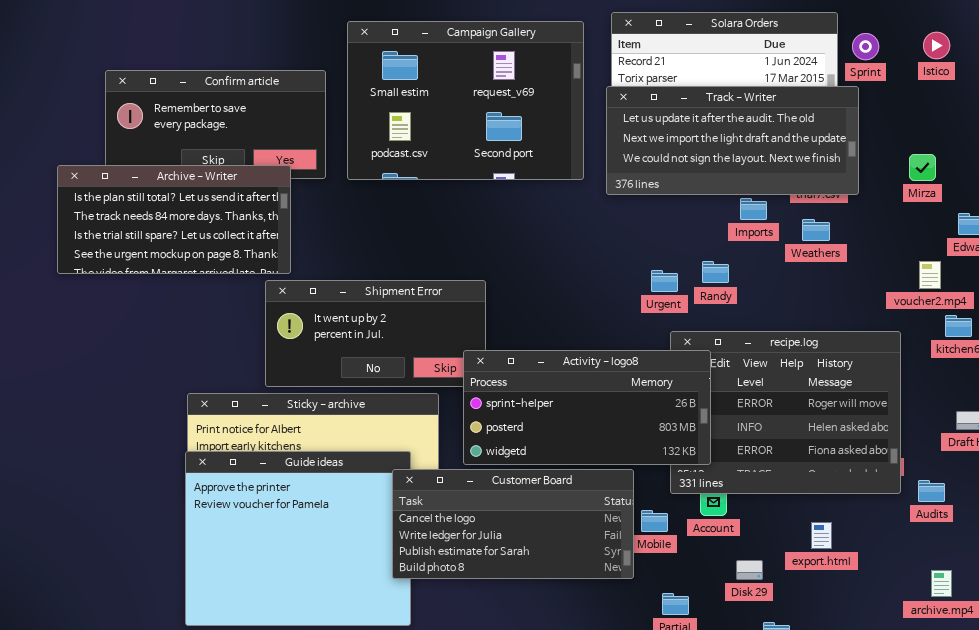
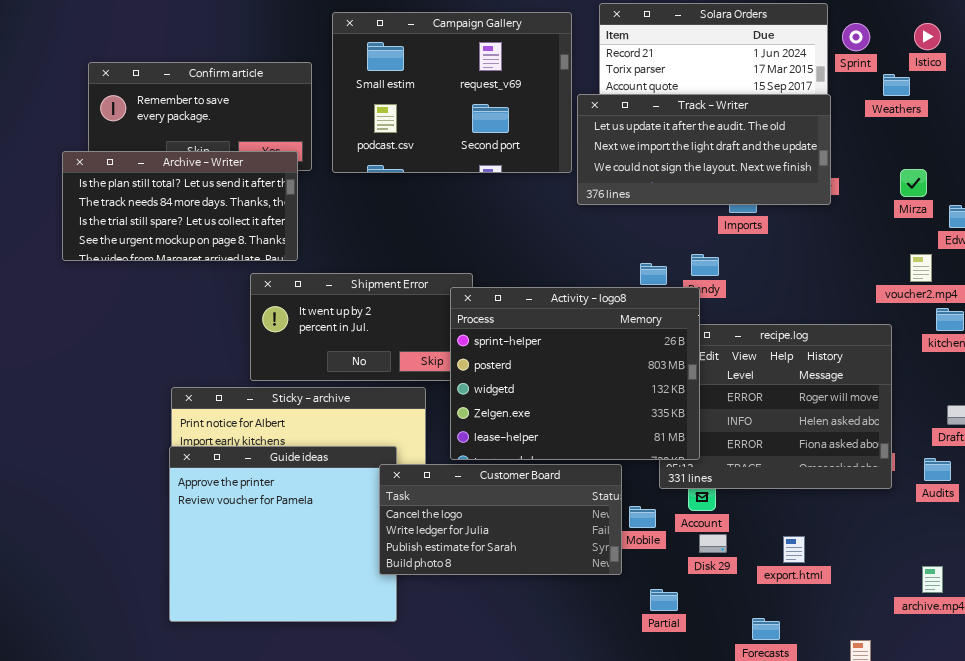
Track - Writer: [606,86,859,195] -> [577,94,831,205], moved
Mirza: [909,154,936,181] -> [900,169,927,197], moved
Archive - Writer: [57,165,291,274] -> [62,151,298,261], moved
Weathers: [802,219,830,241] -> [883,74,910,96], moved
Activity - logo8: [463,350,711,465] -> [450,287,700,460], resized
Audits: [918,480,945,502] -> [924,458,951,481], moved
export.html: [811,522,832,549] -> [783,536,805,563], moved
Disk 29: [736,560,763,580] -> [699,534,727,553], moved

